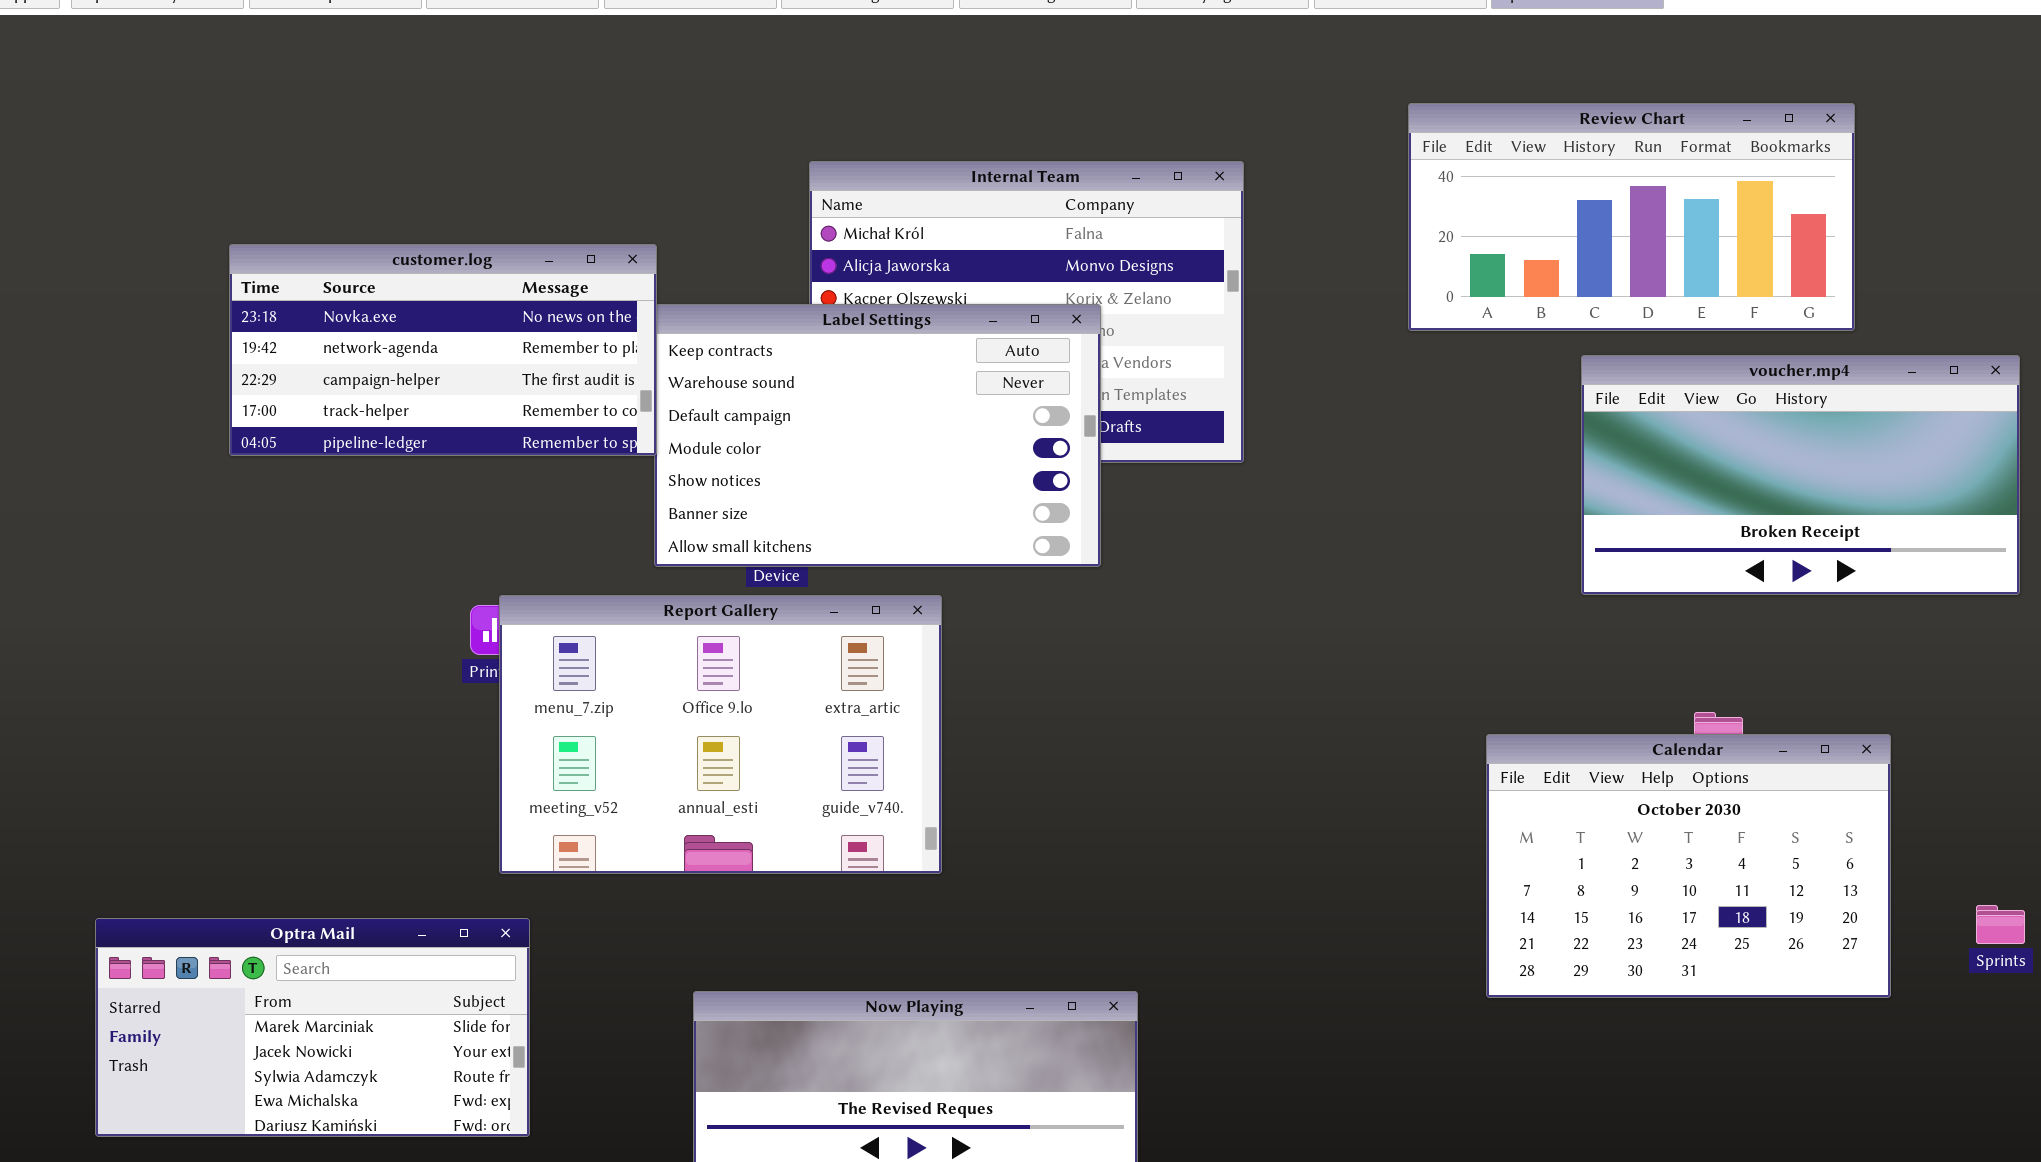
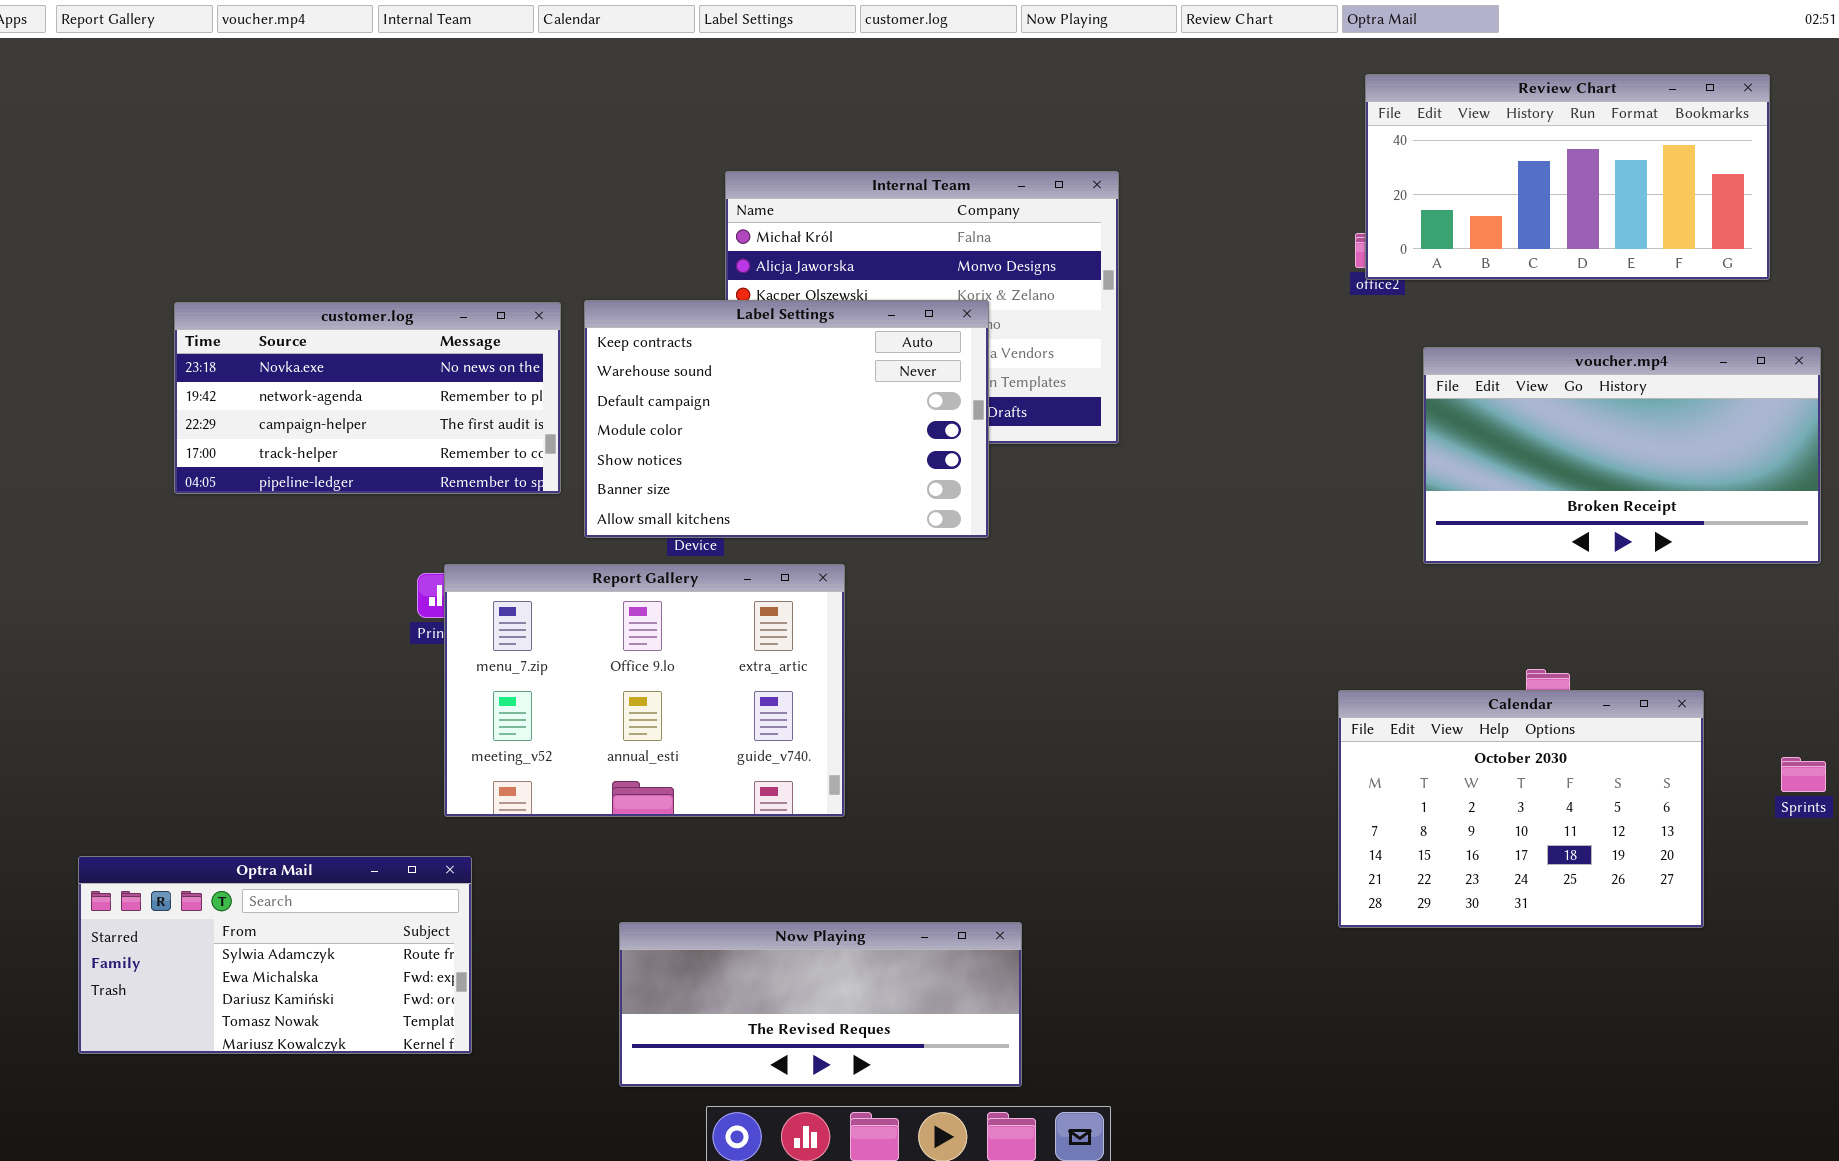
Review Chart: [1408,103,1855,331] -> [1365,74,1770,280], moved
customer.log: [229,244,657,456] -> [174,302,561,494], moved
Sprints: [1976,905,2025,944] -> [1781,757,1826,792], moved
Optra Mail: [95,918,530,1137] -> [78,856,472,1054], scrolled down 2 rows

